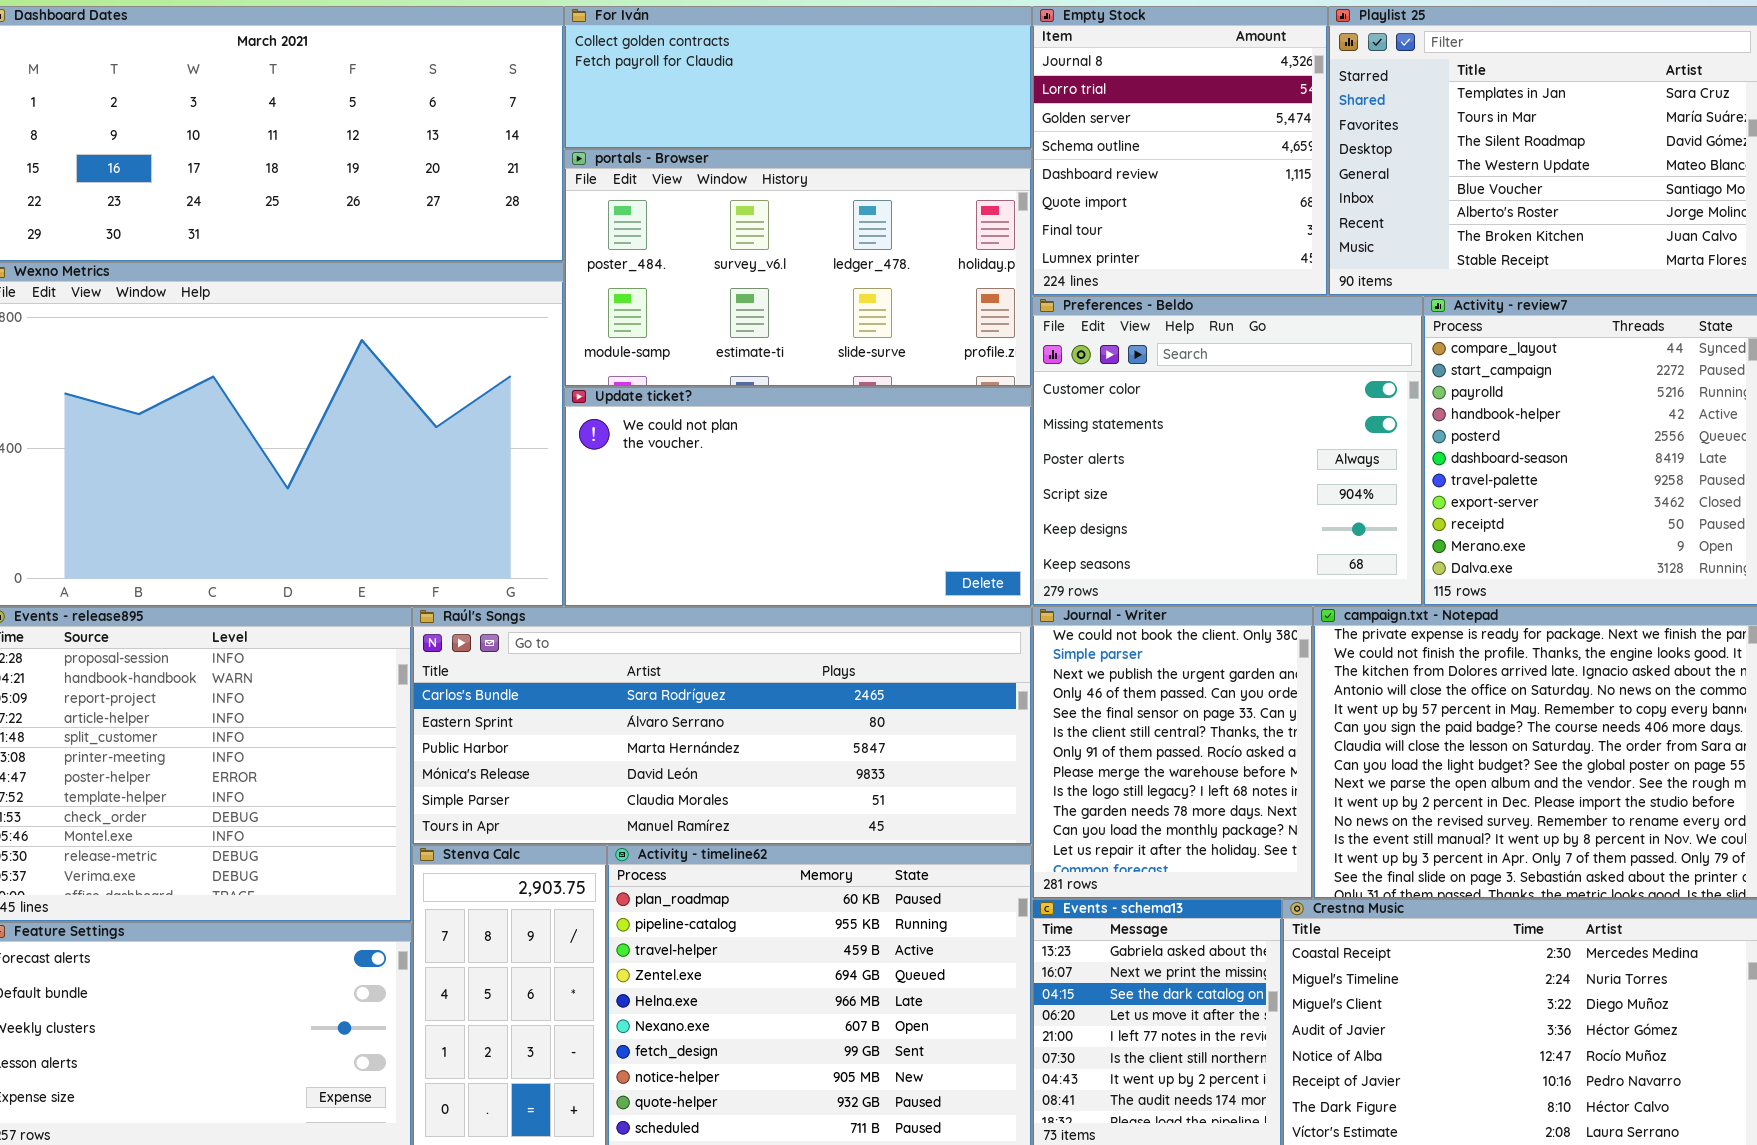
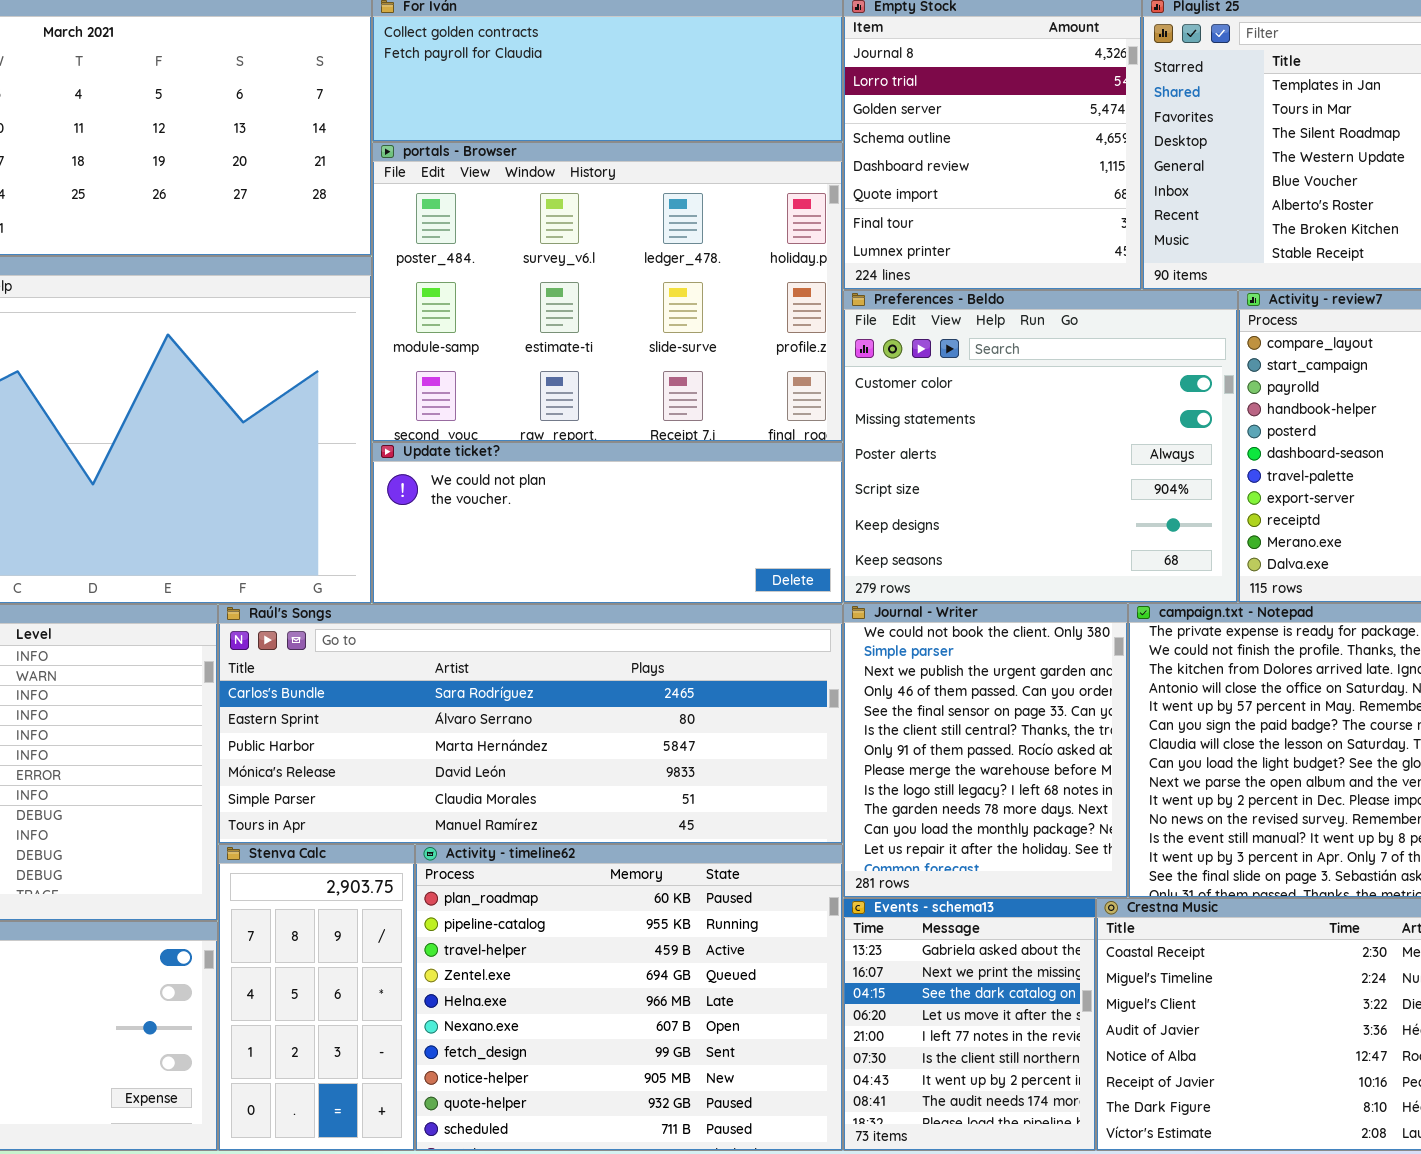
portals - Browser: [564,149,1032,387] -> [372,142,843,442], resized
Update ticket?: [564,387,1032,607] -> [372,442,843,604], resized

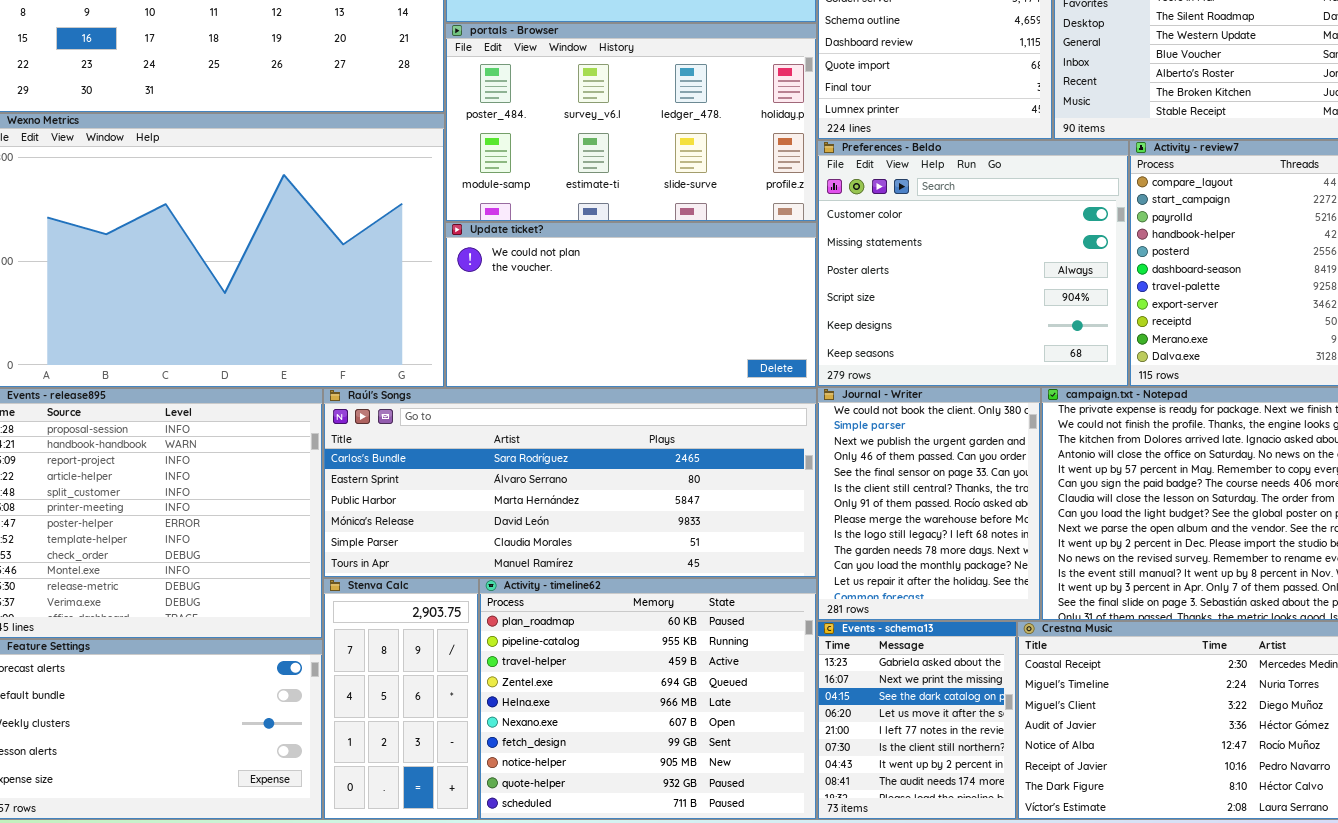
portals - Browser: [372,142,843,442] -> [445,23,817,222], resized
Update ticket?: [372,442,843,604] -> [445,222,817,388], resized

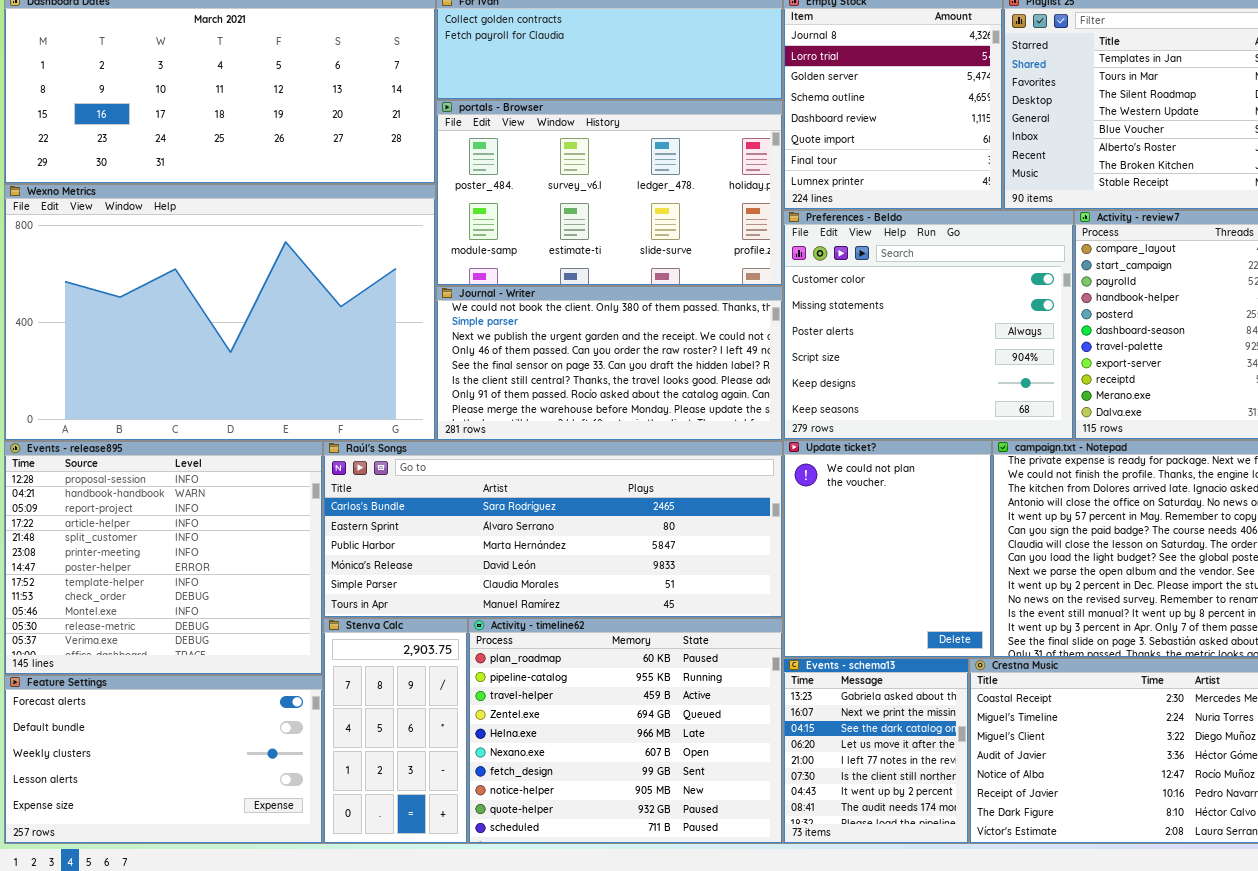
Update ticket?: [445,222,817,388] -> [783,440,992,658], moved, resized
Journal - Writer: [817,387,1041,621] -> [436,286,783,441], moved, resized

